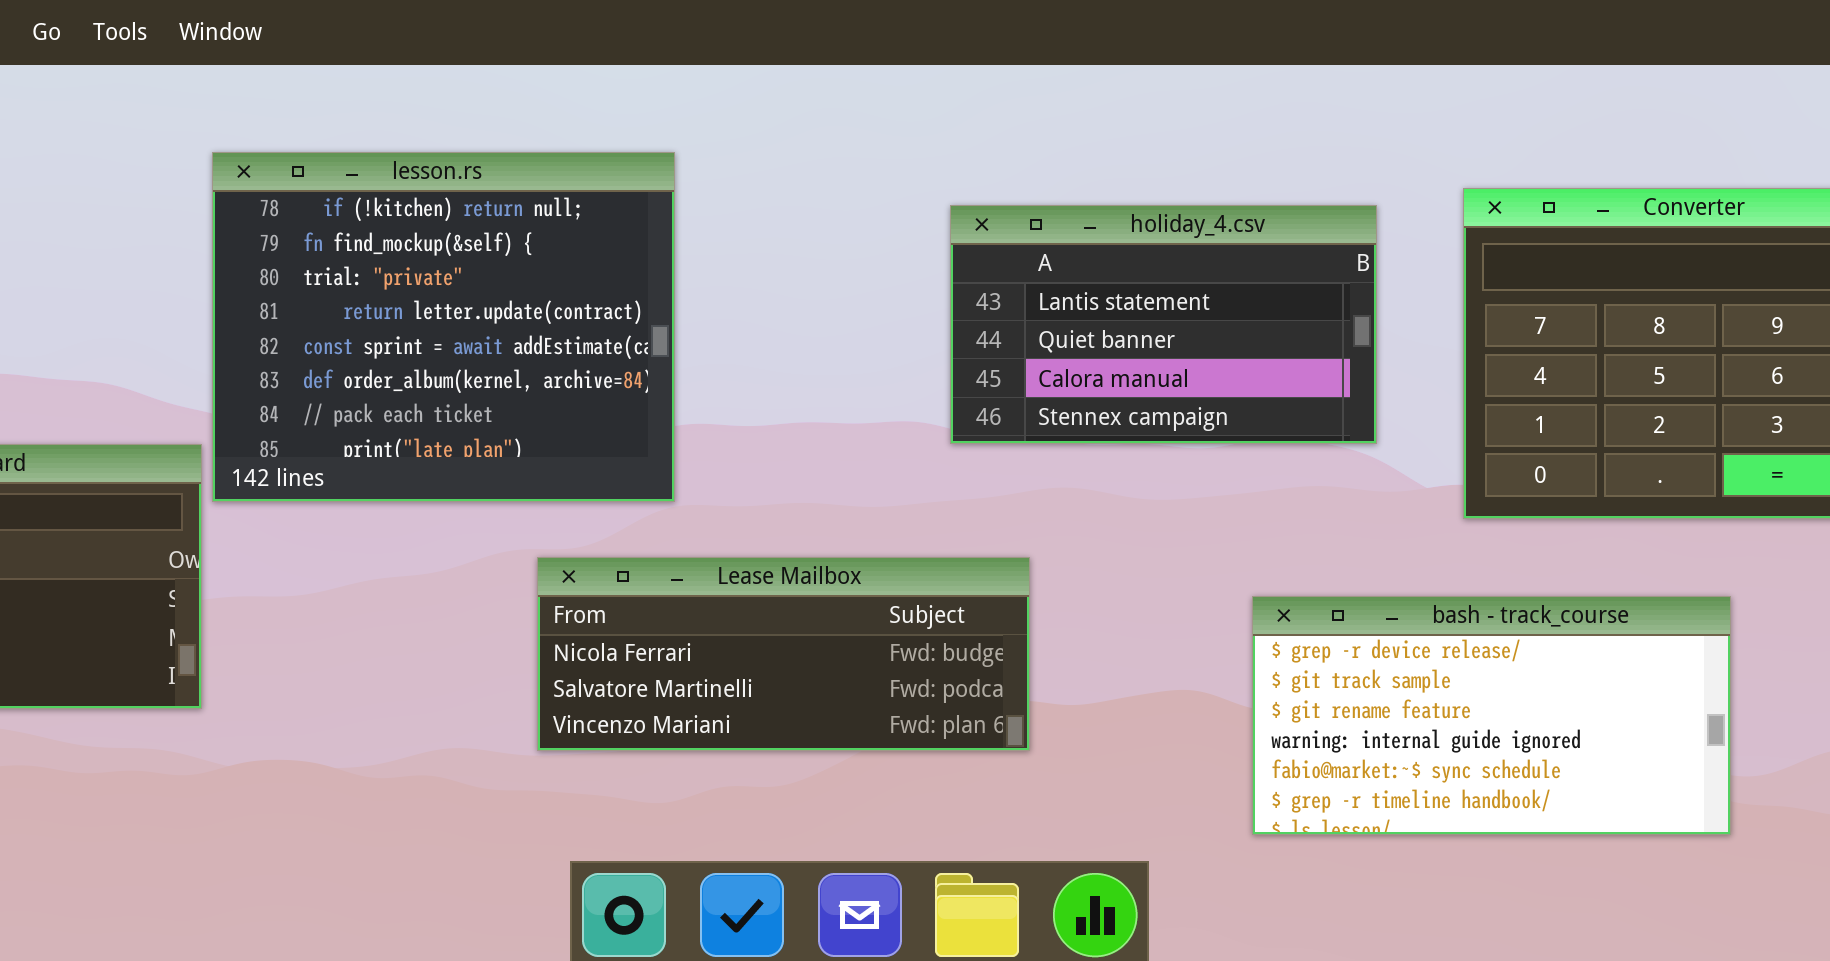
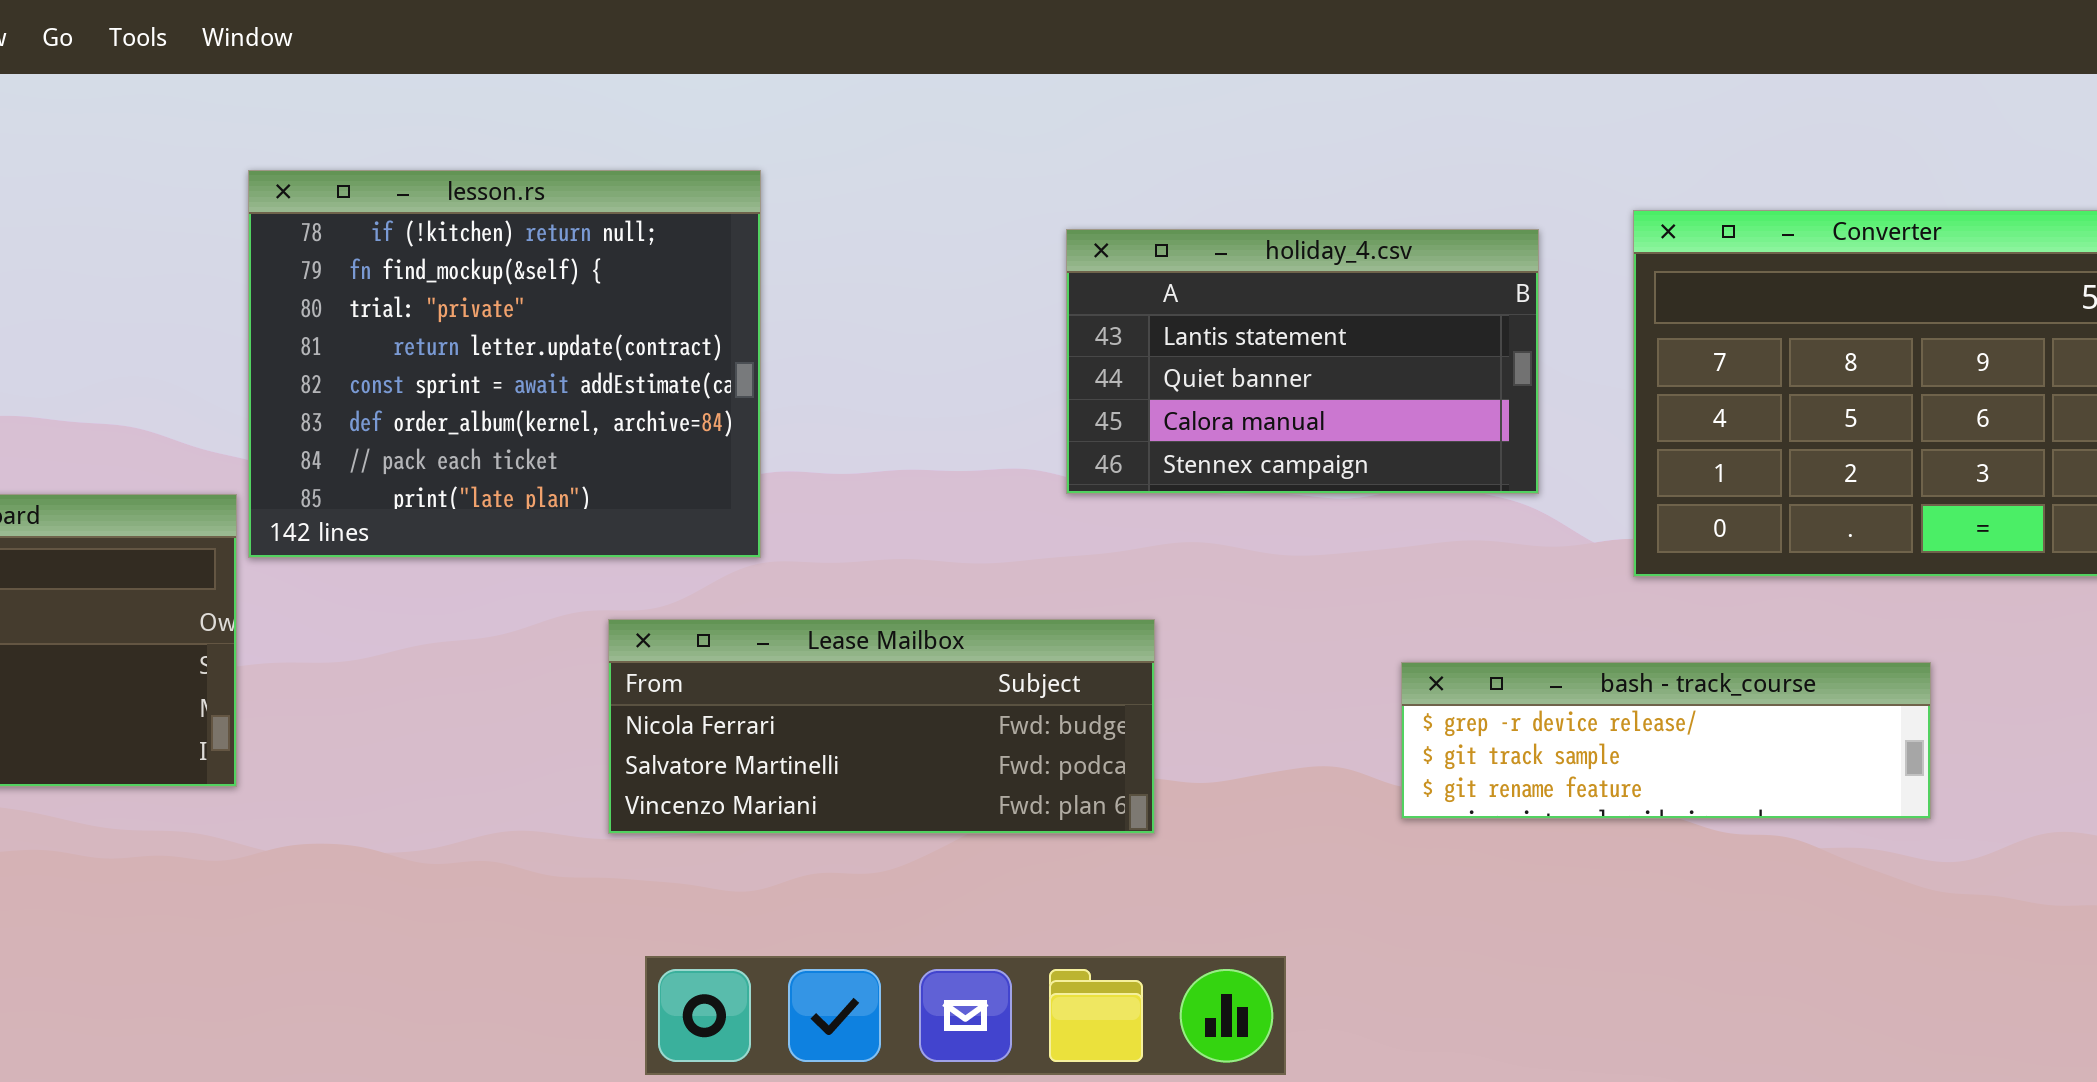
bash - track_course: [1252,596,1731,835] -> [1401,662,1931,819], resized

